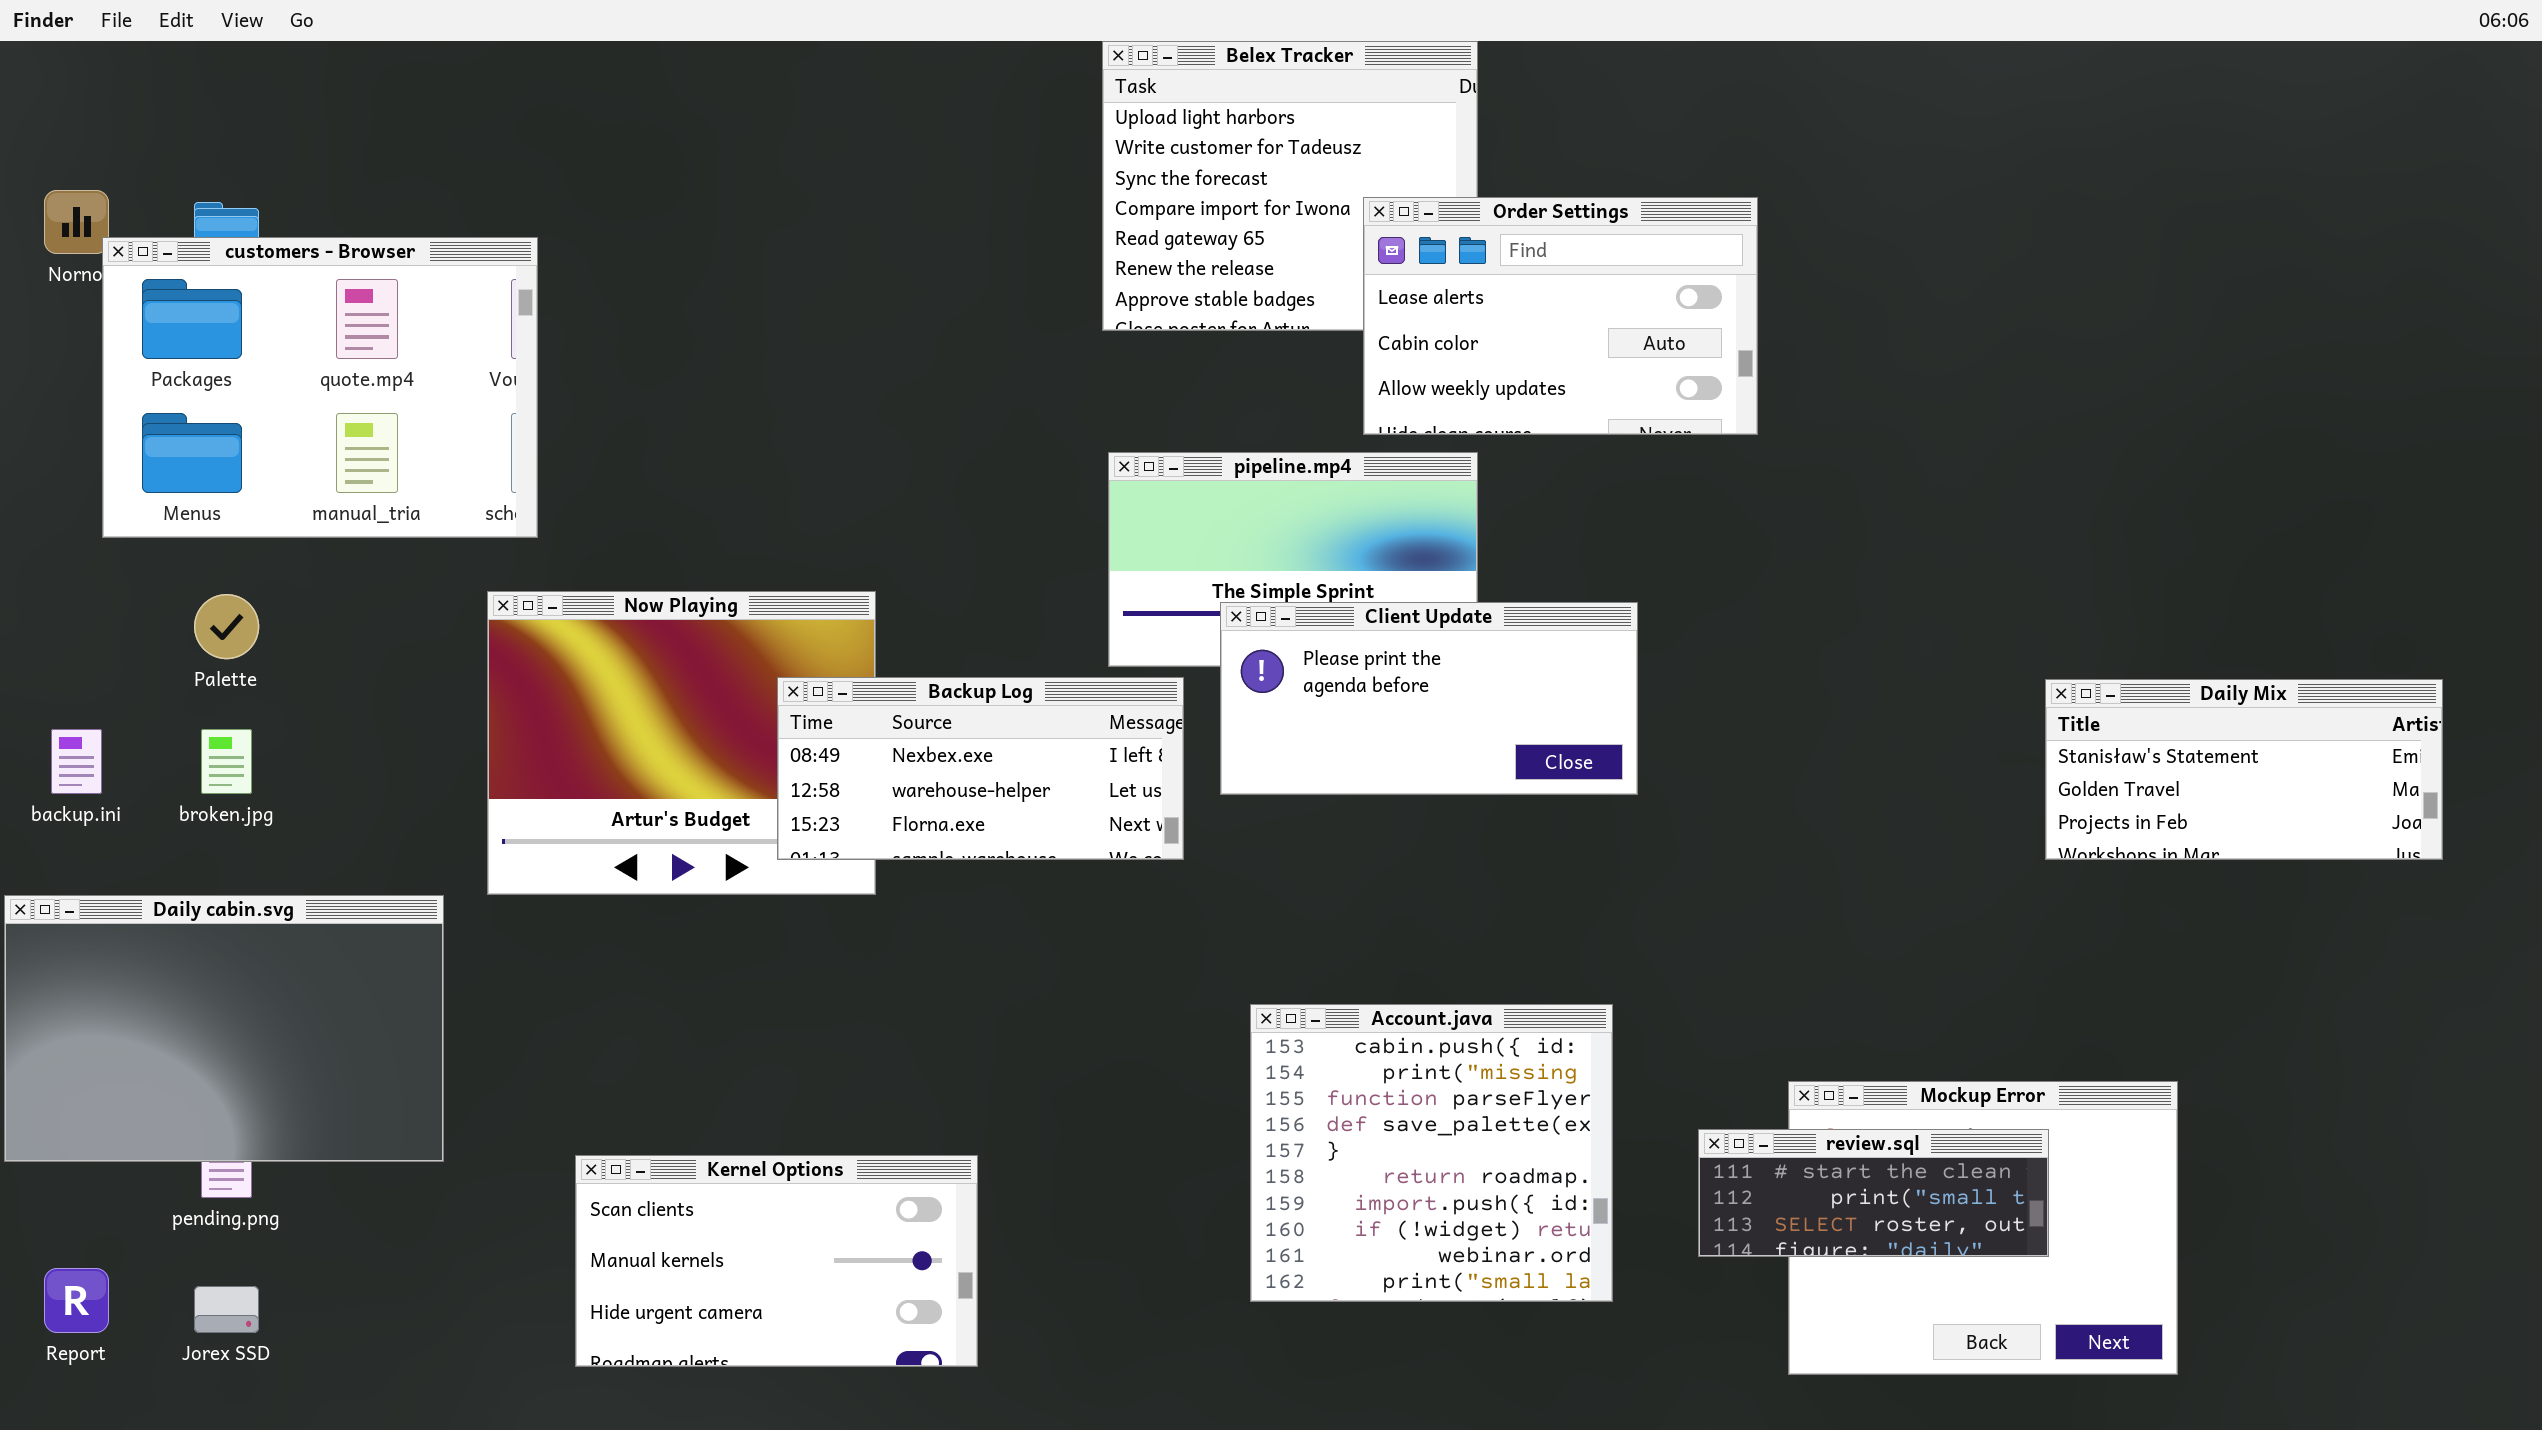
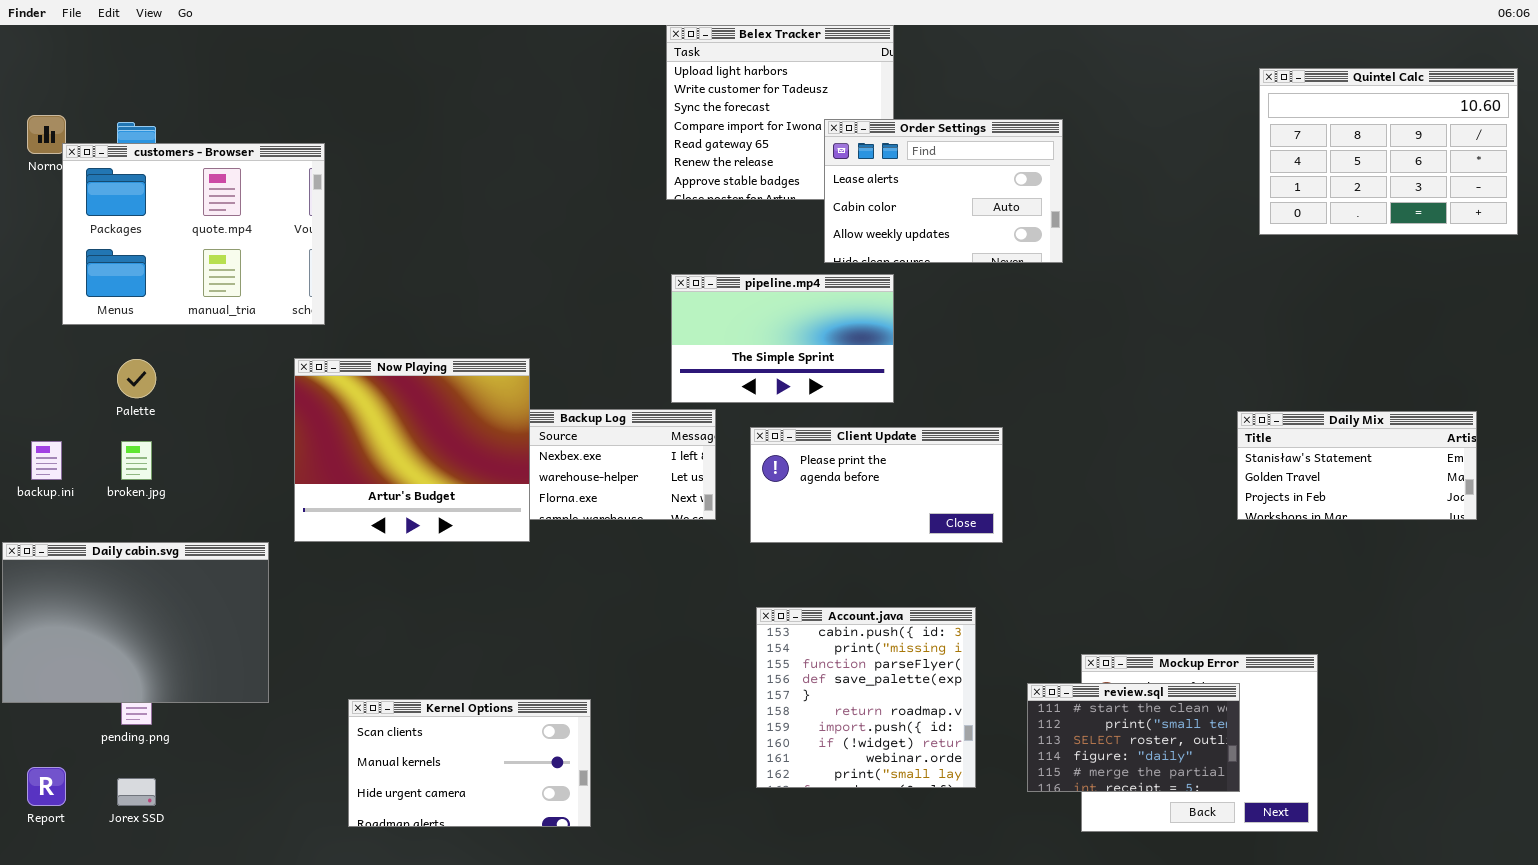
Quintel Calc: none -> [1259,68,1518,235], opened
Now Playing: [487,591,876,895] -> [294,358,530,542], raised
Client Update: [1220,602,1638,795] -> [750,427,1003,543], moved
review.sql: [1698,1129,2049,1257] -> [1027,683,1240,792], resized

